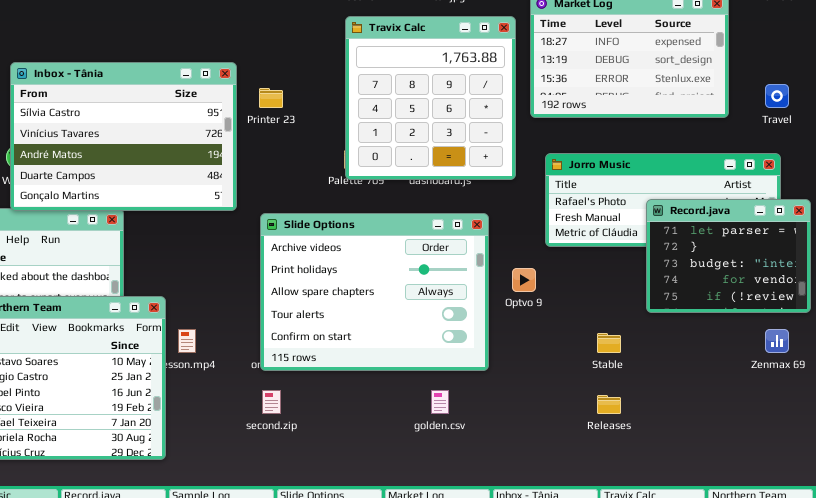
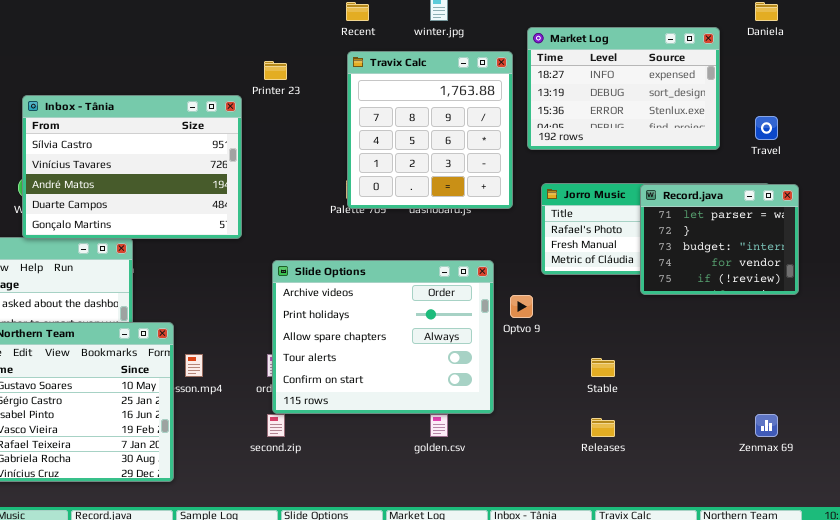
Printer 23: [259,88,283,108] -> [264,61,287,80], moved
Record.java: [646,199,811,313] -> [640,184,799,295], moved
Slide Options: [260,213,489,371] -> [272,260,494,414], moved
Zenmax 69: [765,329,789,353] -> [755,414,778,437], moved

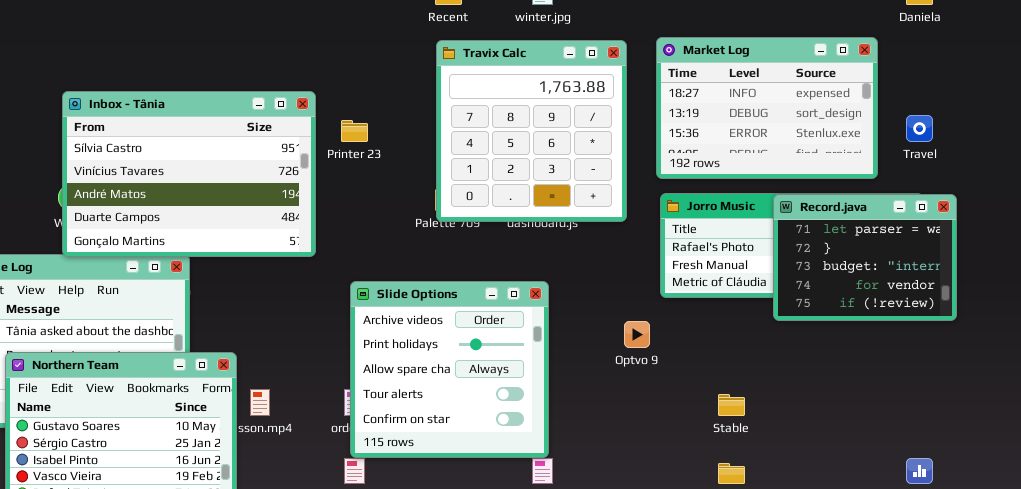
Market Log: [527,27,720,150] -> [656,37,878,179], moved
Printer 23: [264,61,287,80] -> [341,120,368,142], moved
Slide Options: [272,260,494,414] -> [350,281,549,458], resized

